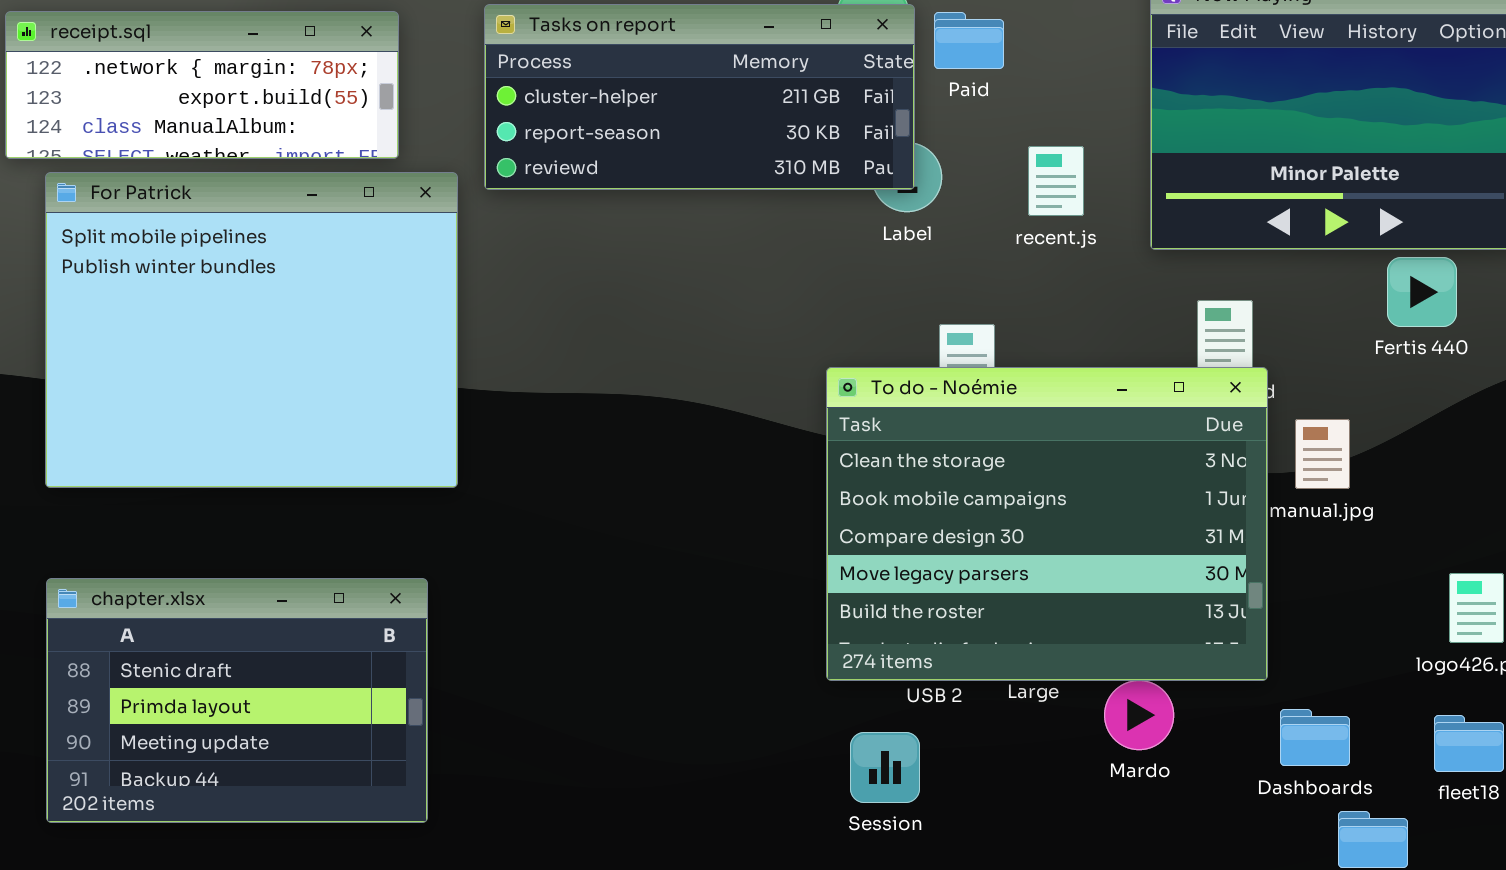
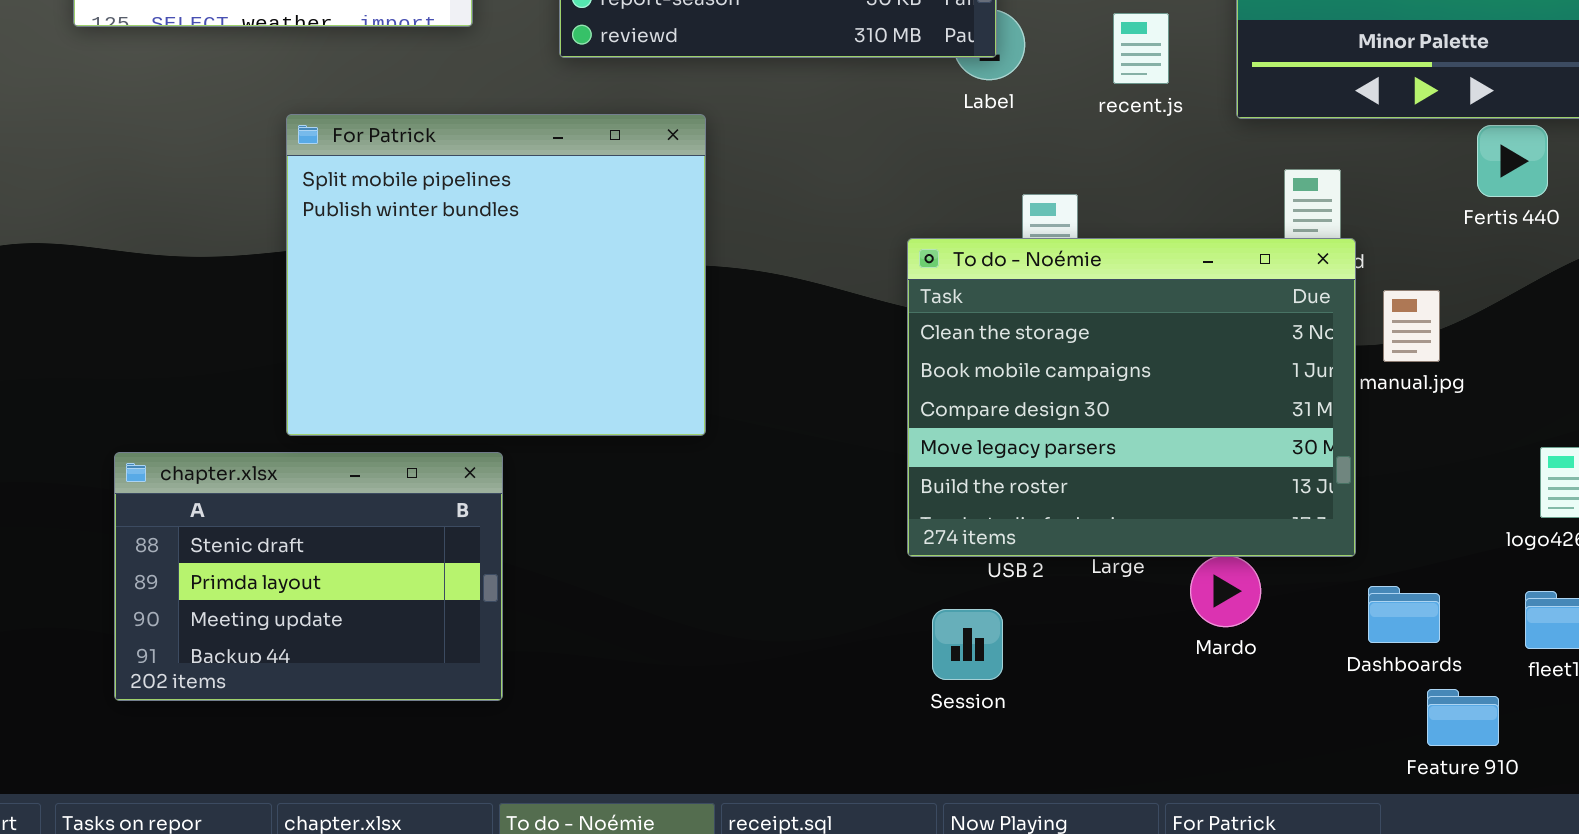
For Patrick: [45,172,458,488] -> [286,114,706,436], moved

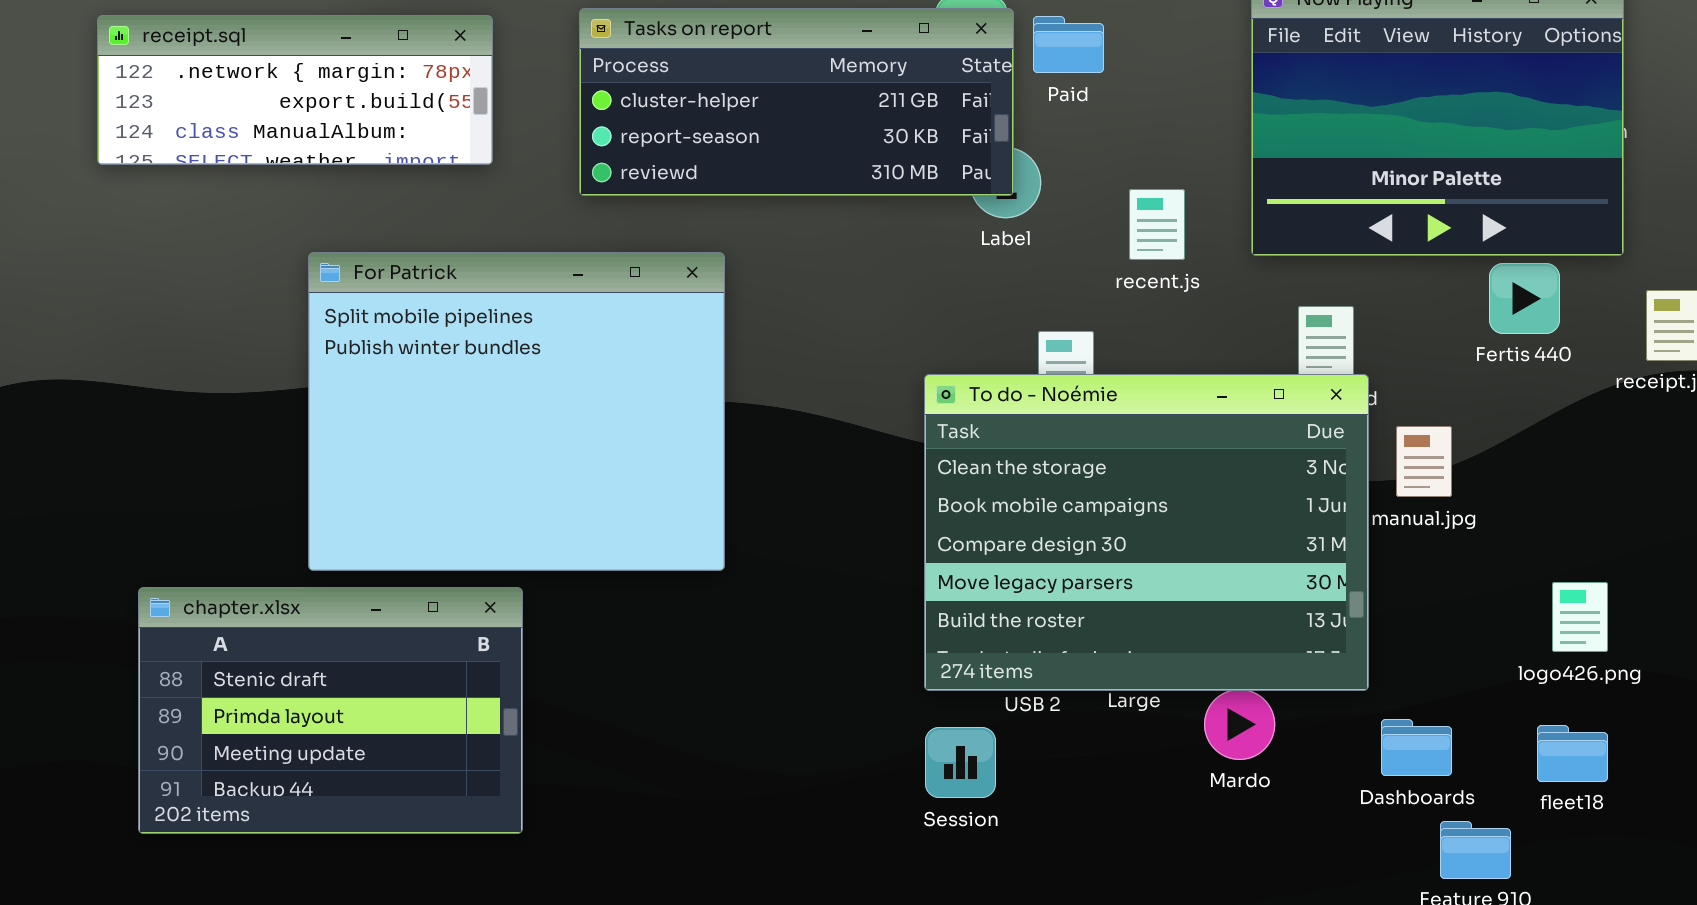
recent.js: [1113,13,1169,84] -> [1129,189,1185,260], moved
Session: [932,609,1003,680] -> [925,727,996,798], moved

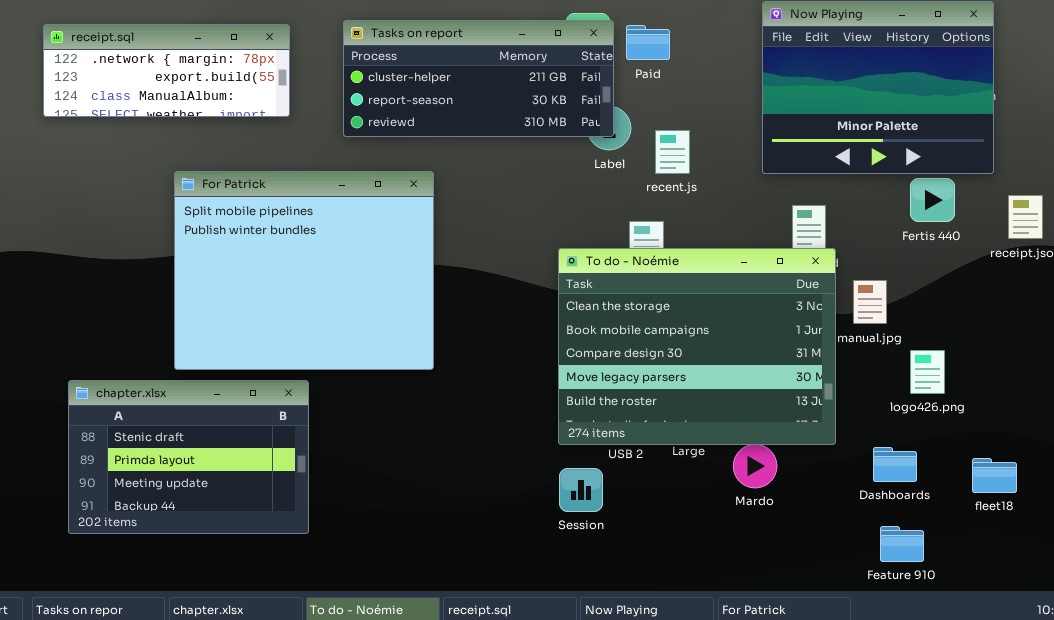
recent.js: [1129,189,1185,260] -> [655,130,690,174], moved
logo426.png: [1552,582,1608,652] -> [910,350,945,394], moved
Dashboards: [1381,719,1452,776] -> [873,447,917,482], moved
fleet18: [1537,725,1608,782] -> [972,458,1017,493], moved

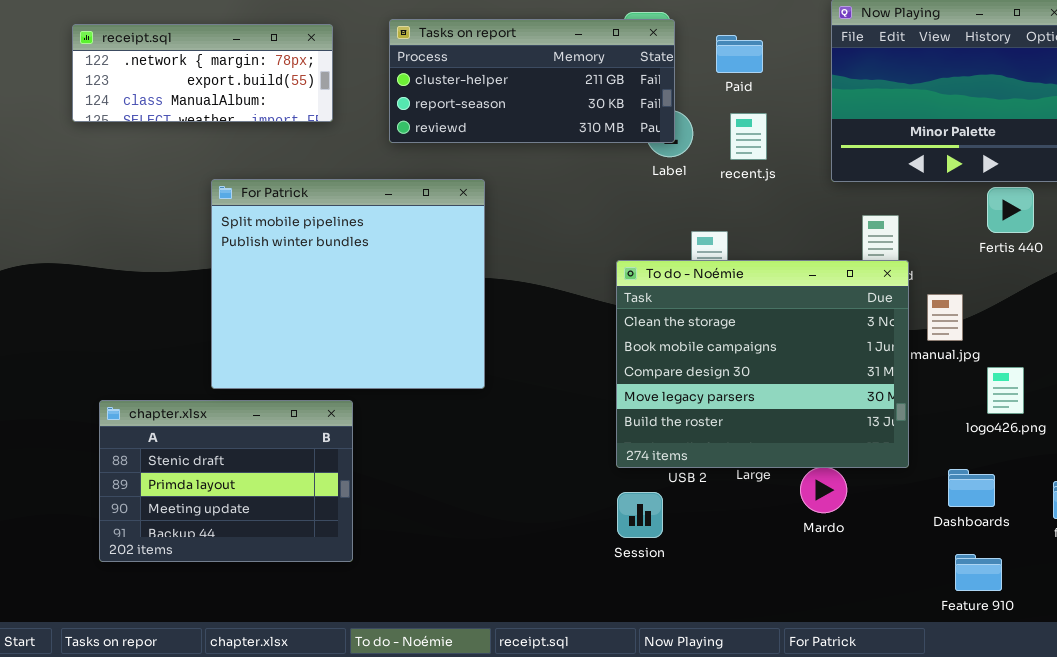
Paid: [626,25,670,60] -> [716,35,763,73], moved
recent.js: [655,130,690,174] -> [730,113,767,160], moved

